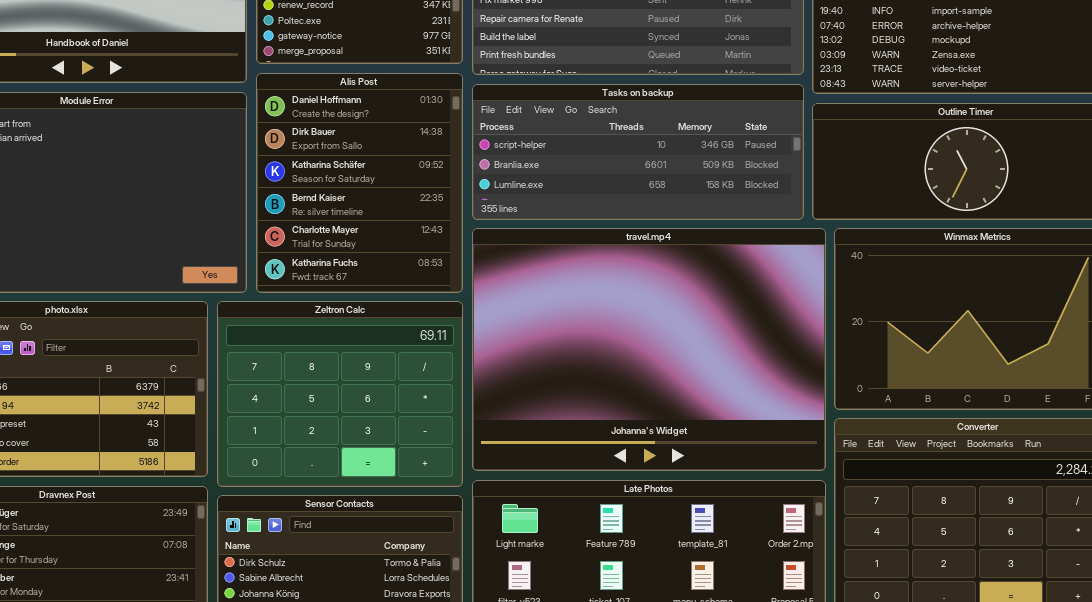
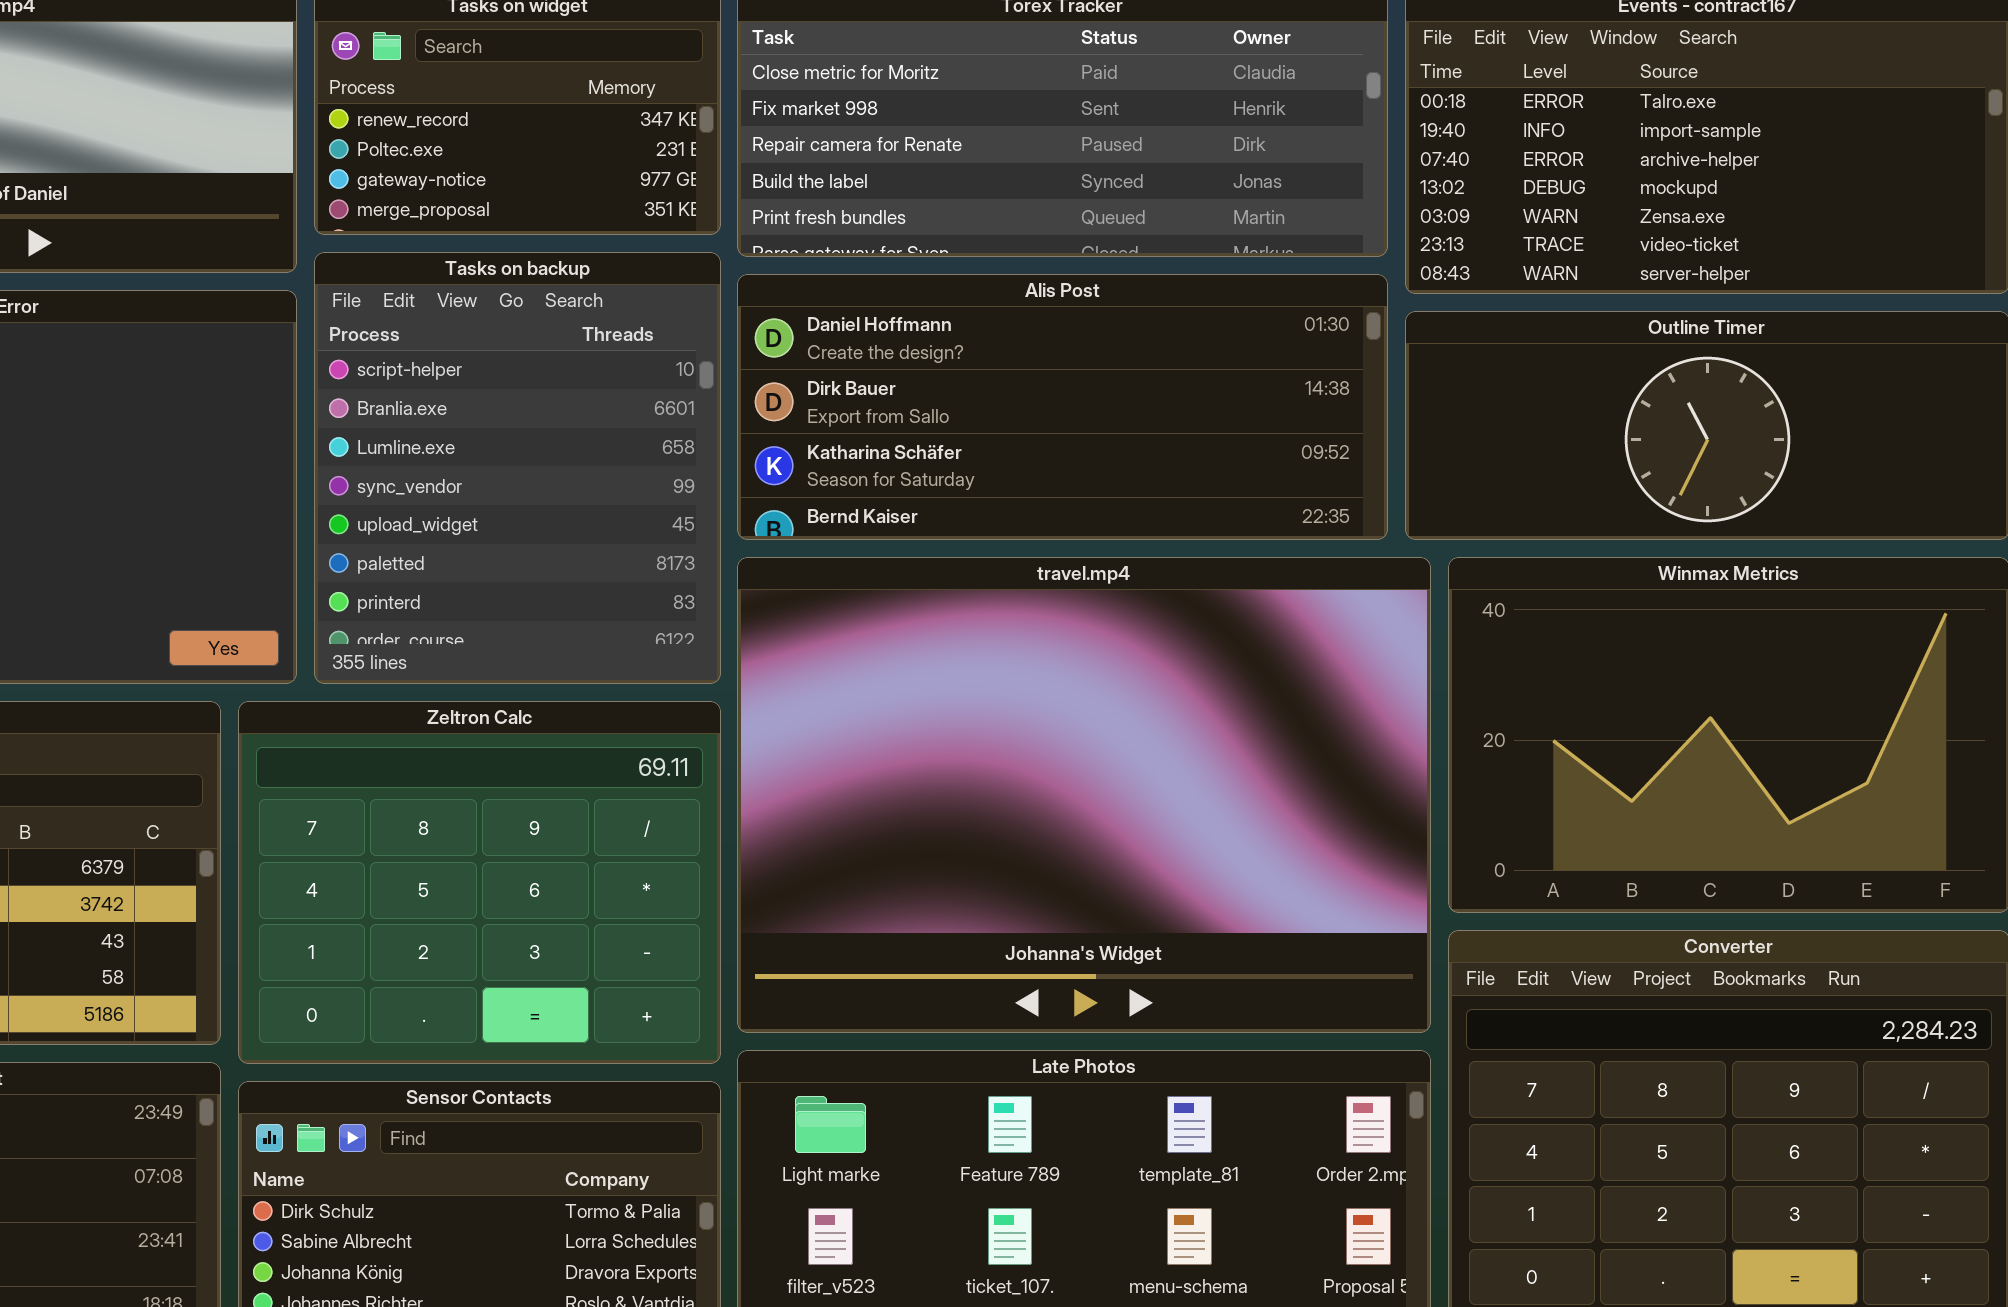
Alis Post: [256,73,463,293] -> [737,274,1388,540], moved, resized
Tasks on backup: [472,84,804,220] -> [314,252,721,684], moved, resized

